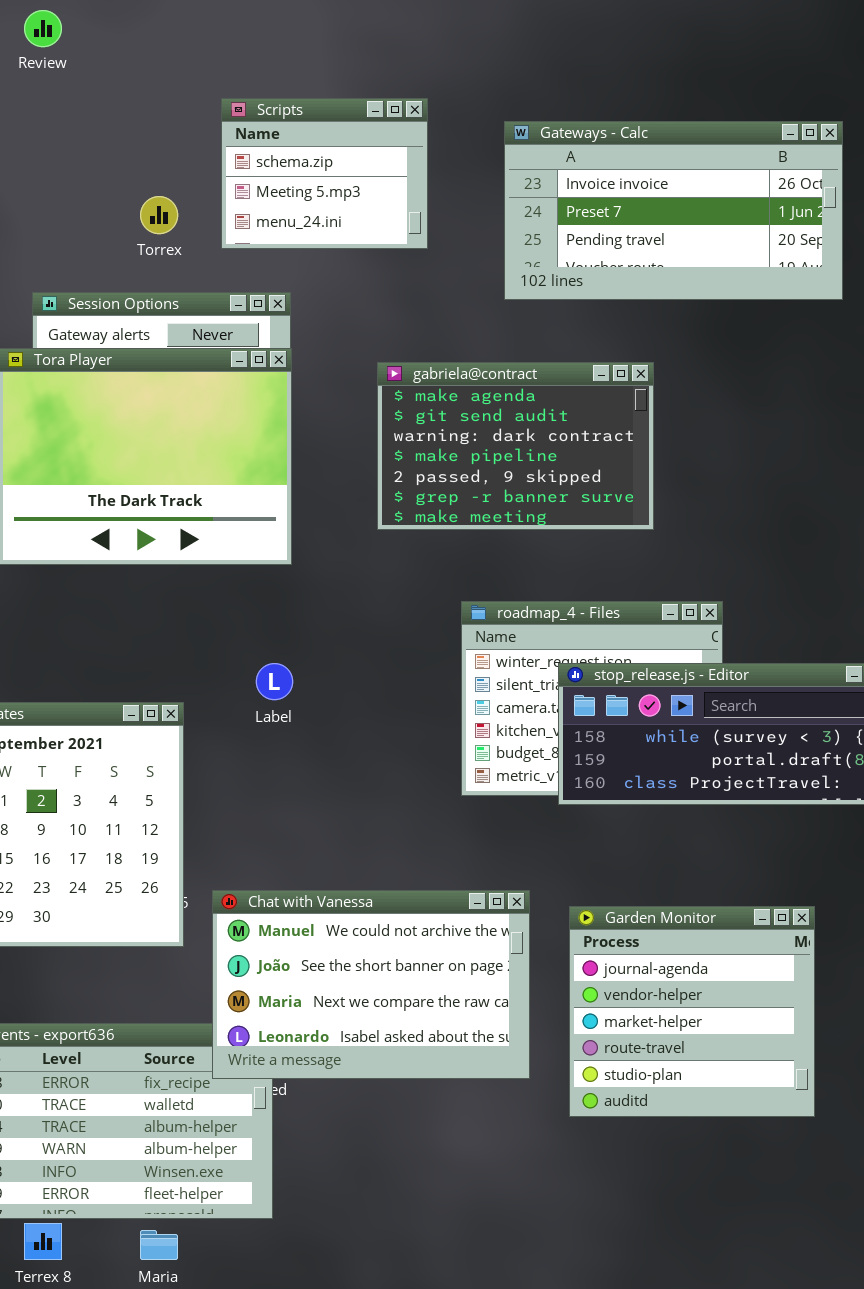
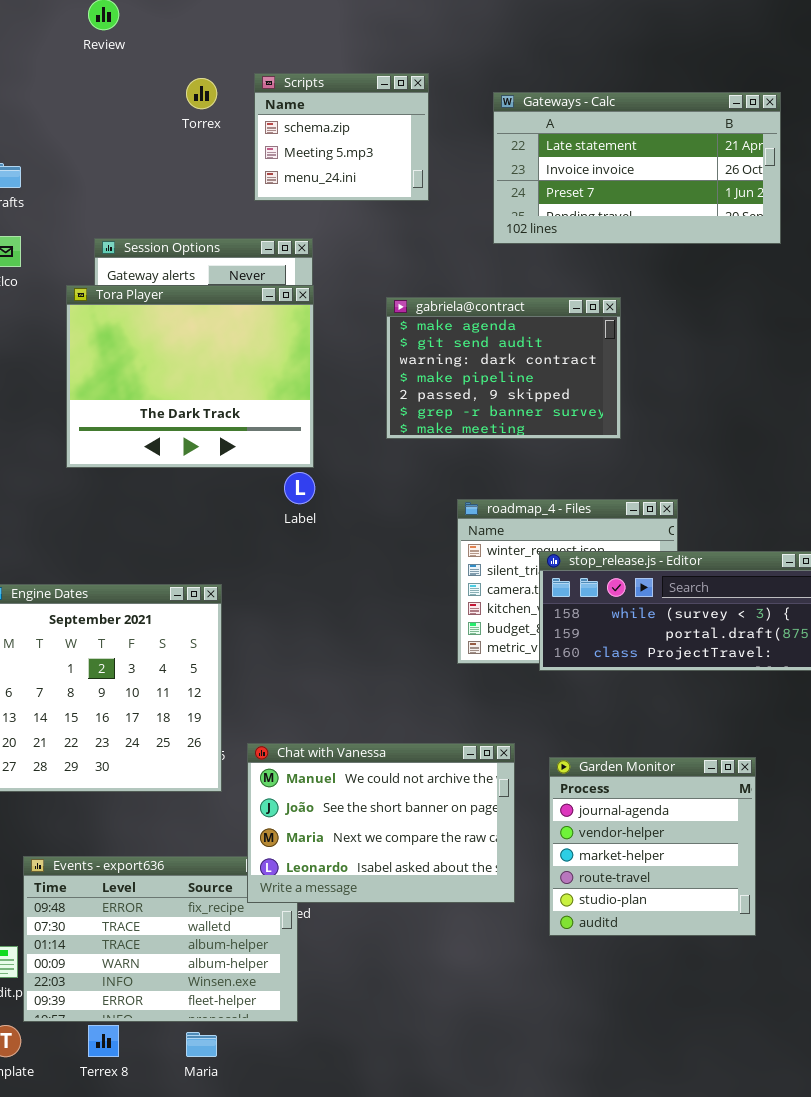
Gateways - Calc: [504,121,843,300] -> [493,92,781,244], scrolled up 1 row
Torrex: [140,196,178,234] -> [186,78,217,109], moved
Label: [256,663,293,700] -> [284,472,315,504], moved

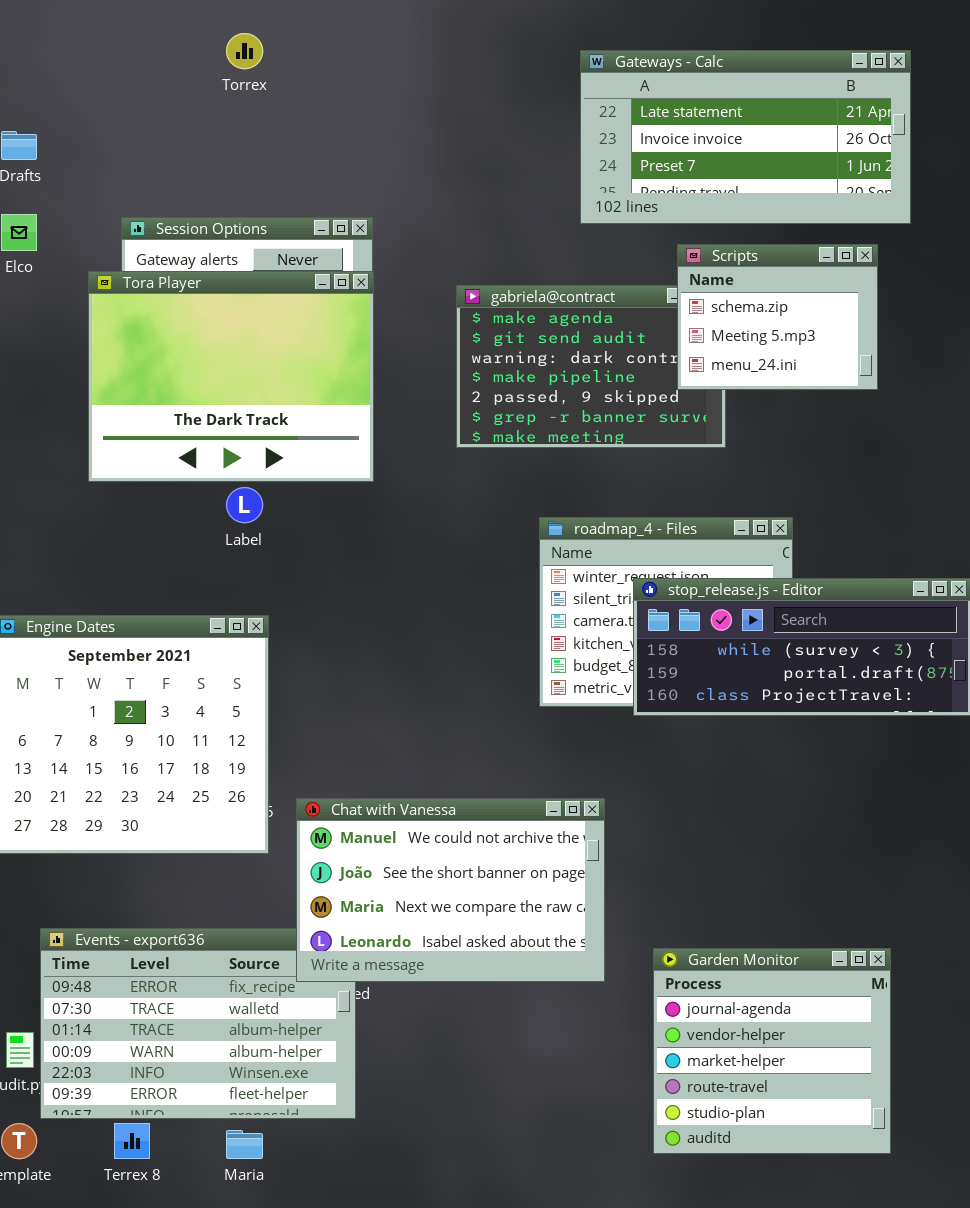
Scripts: [254,73,429,201] -> [677,244,878,390], moved
Label: [284,472,315,504] -> [226,487,263,523], moved
Garden Monitor: [549,757,756,936] -> [653,948,891,1154], moved

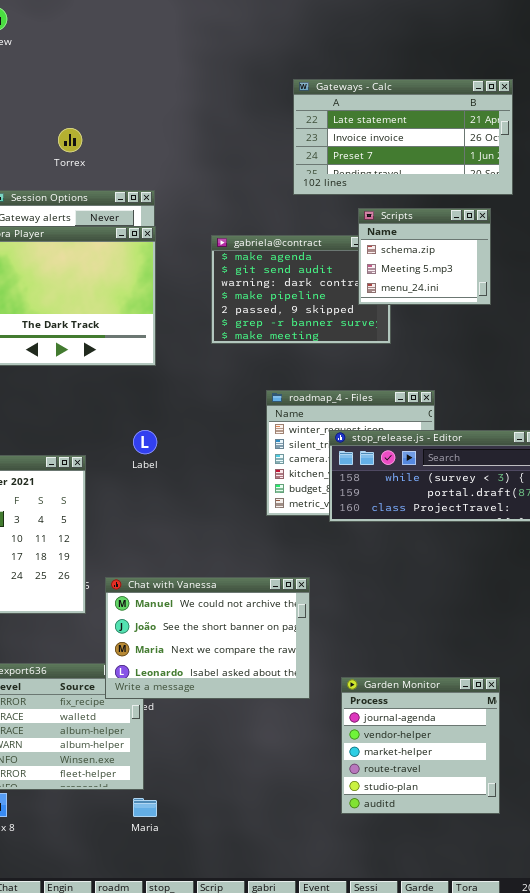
Torrex: [226,33,263,69] -> [58,128,82,152], moved
Label: [226,487,263,523] -> [133,430,157,454], moved
Maria: [226,1130,263,1159] -> [133,798,157,817], moved

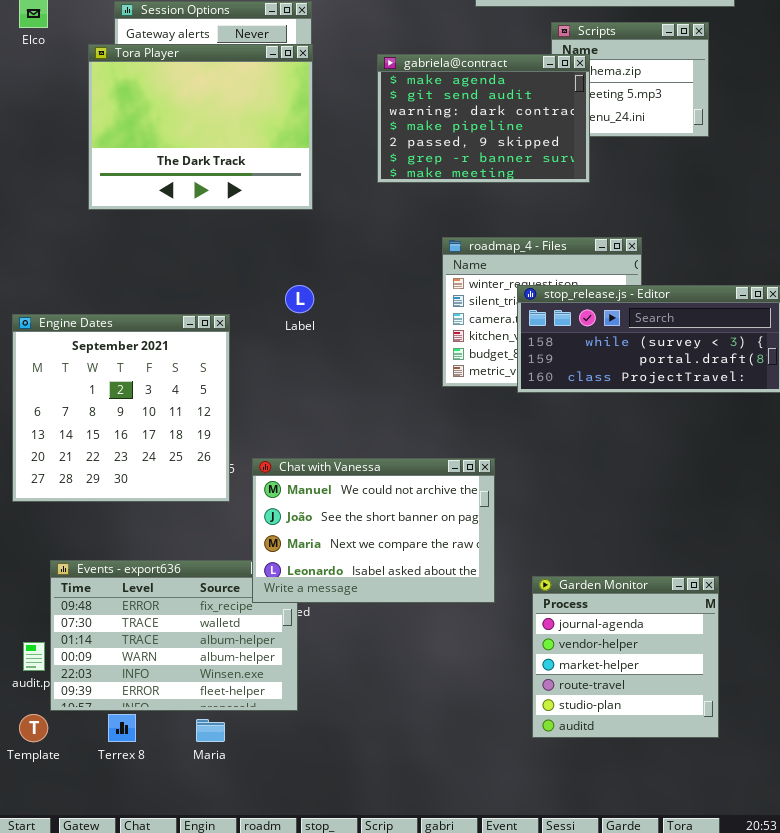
gabriela@contract: [211,235,391,344] -> [377,54,590,183], raised
Maria: [133,798,157,817] -> [196,719,225,742], moved

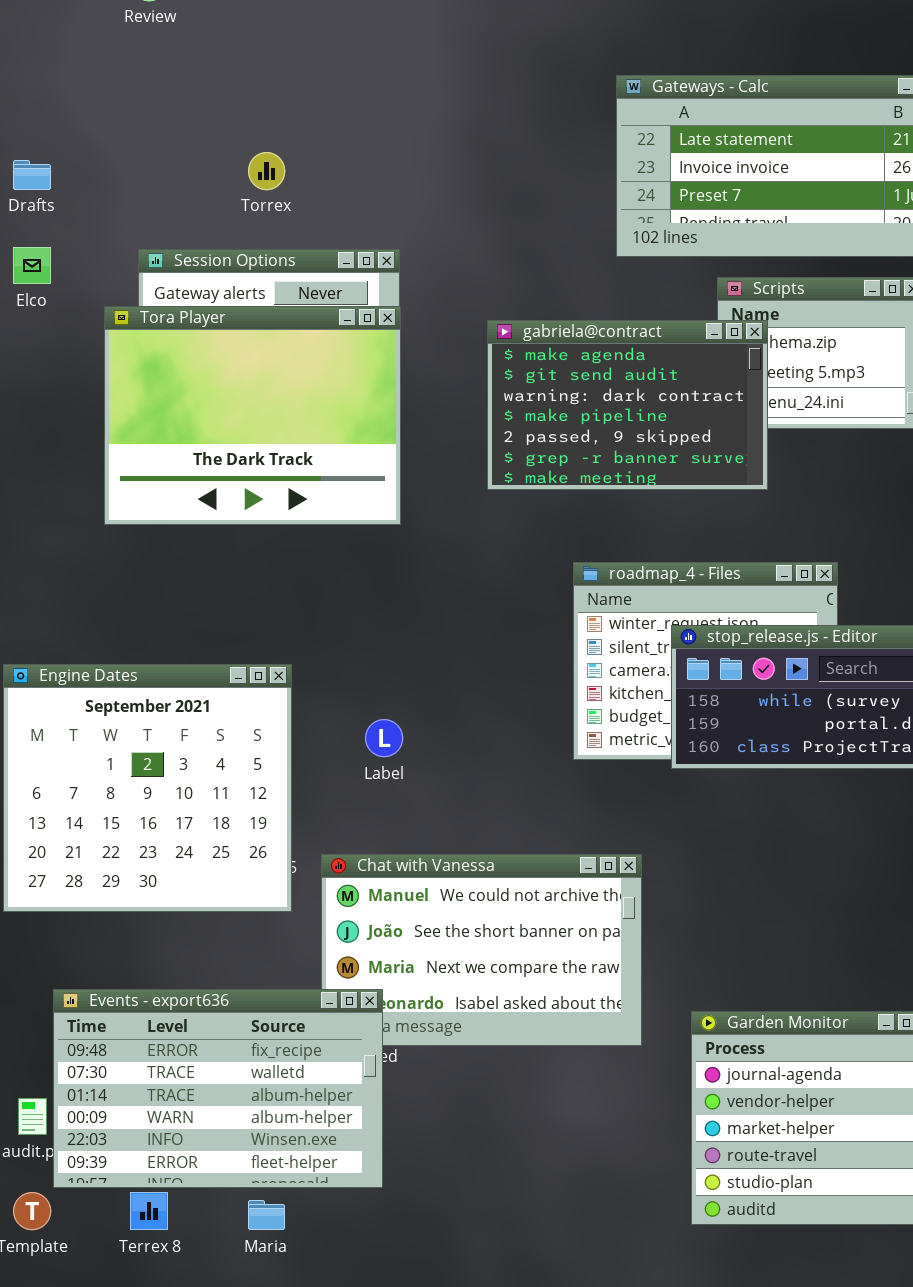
Label: [285,285,314,313] -> [365,719,403,757], moved
Events - export636: [50,560,298,711] -> [53,989,383,1188], raised

